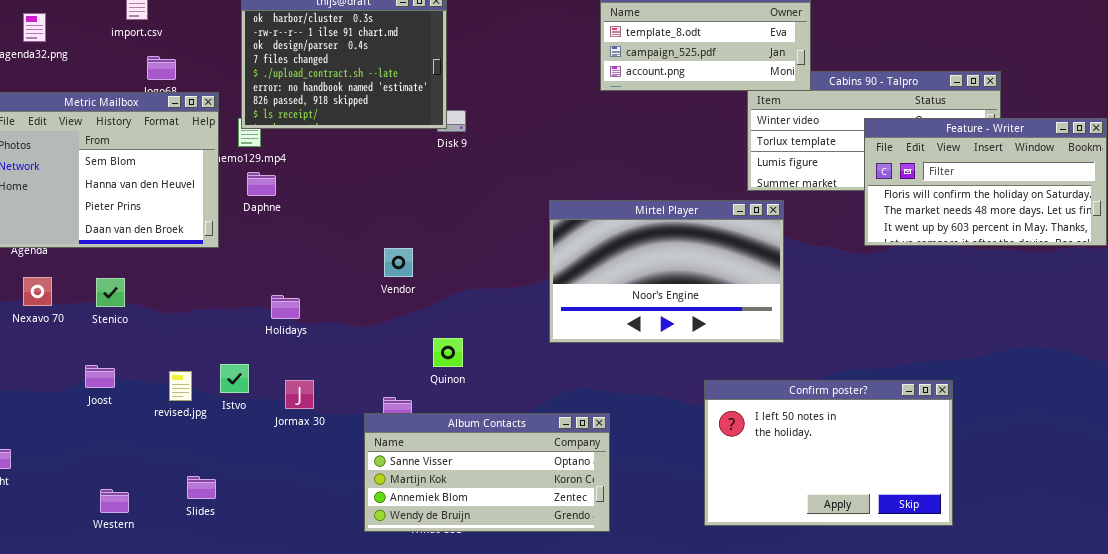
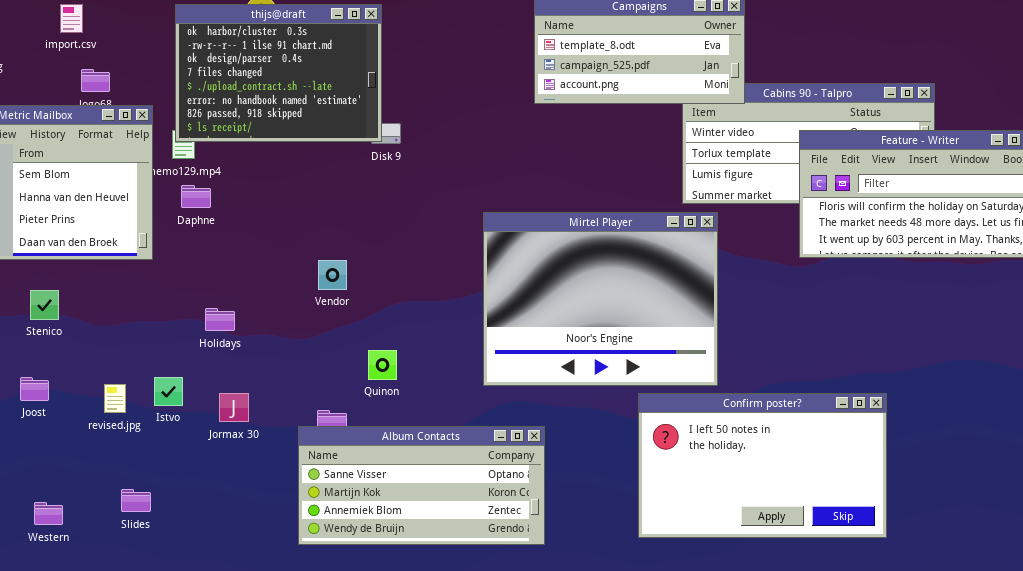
Mirtel Player: [549,200,784,343] -> [483,212,718,386], resized

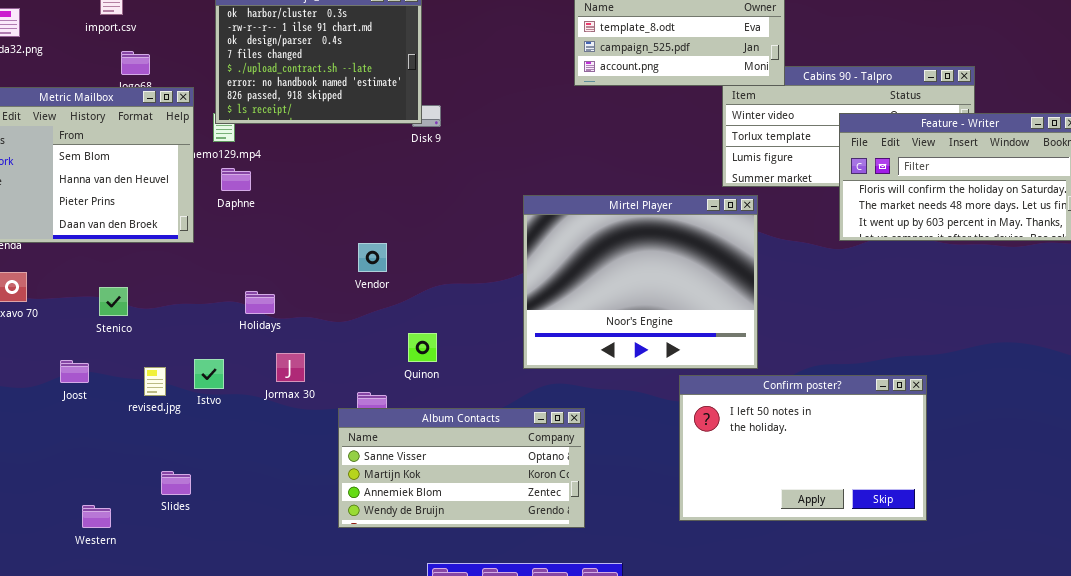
Stenico: [30,290,59,320] -> [99,287,128,316], moved
Jormax 30: [219,393,249,422] -> [276,353,305,382], moved
Western: [34,502,63,525] -> [82,505,111,528], moved

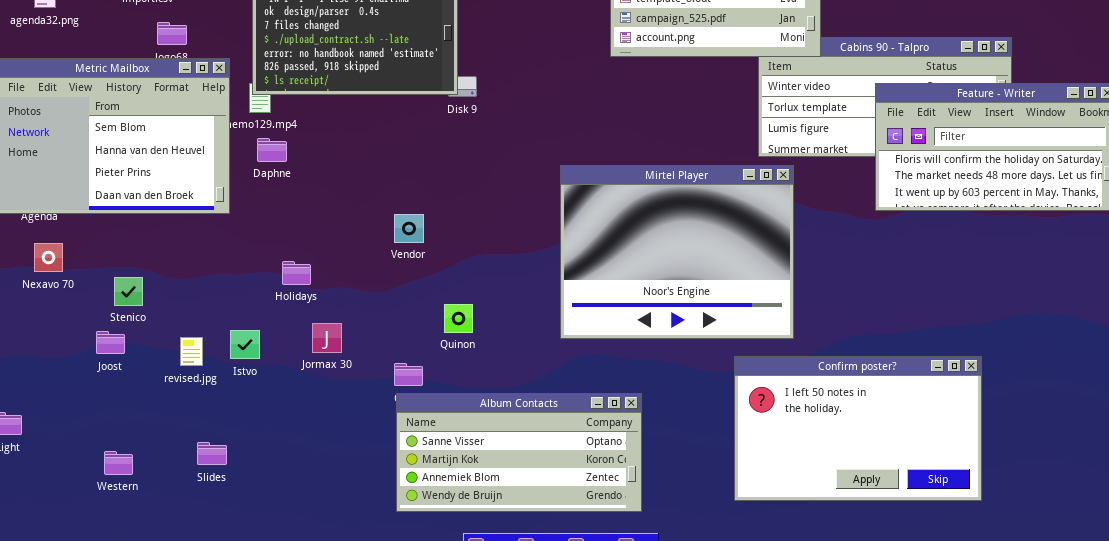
Stenico: [99,287,128,316] -> [114,277,143,306], moved
Confirm poster?: [679,375,927,521] -> [734,356,982,501], moved
Album Contacts: [338,408,585,528] -> [396,393,642,512], moved
Western: [82,505,111,528] -> [104,451,133,475], moved

